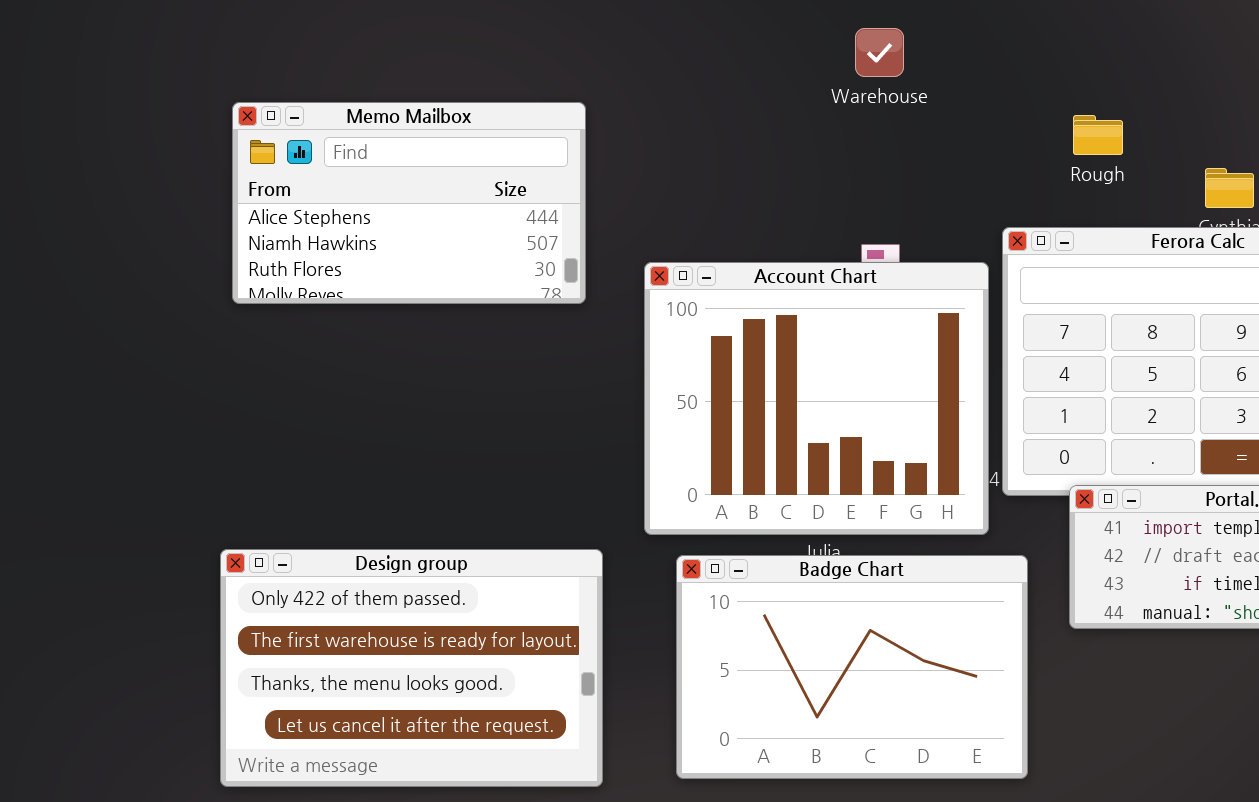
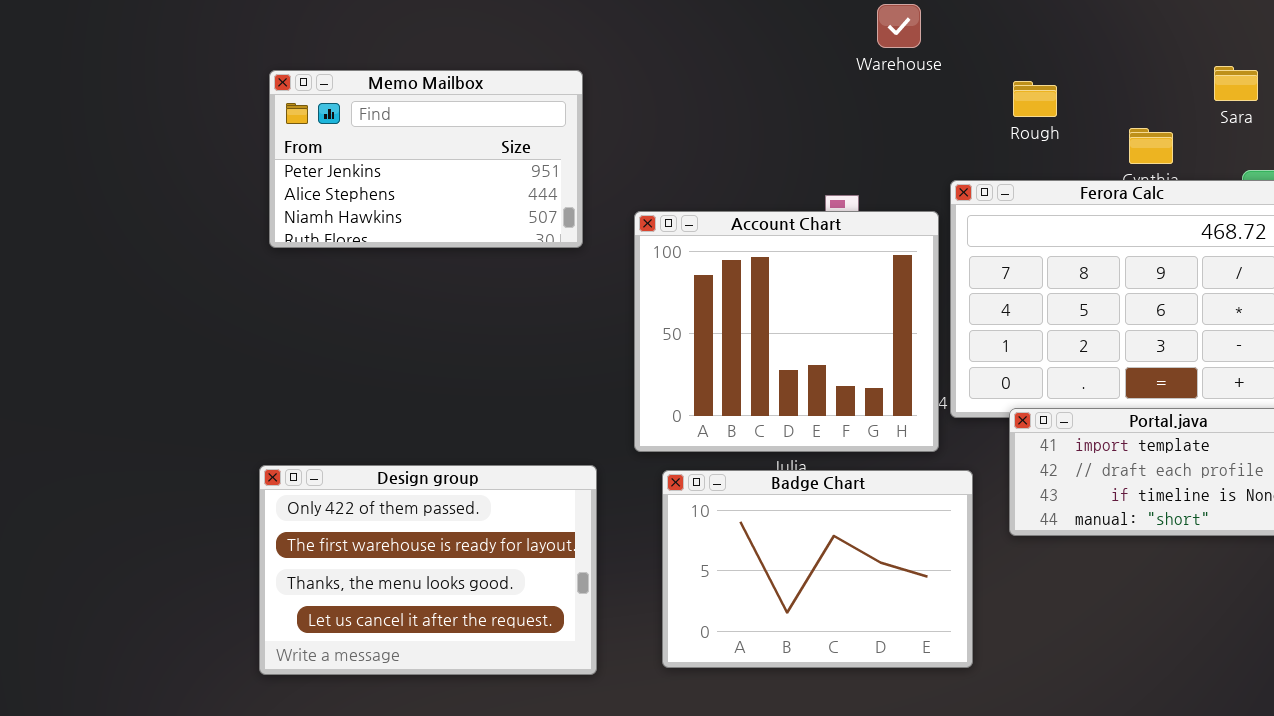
Warehouse: [855,28,904,77] -> [877,4,921,48], moved
Memo Mailbox: [232,102,586,304] -> [269,70,583,248], scrolled up 1 row

